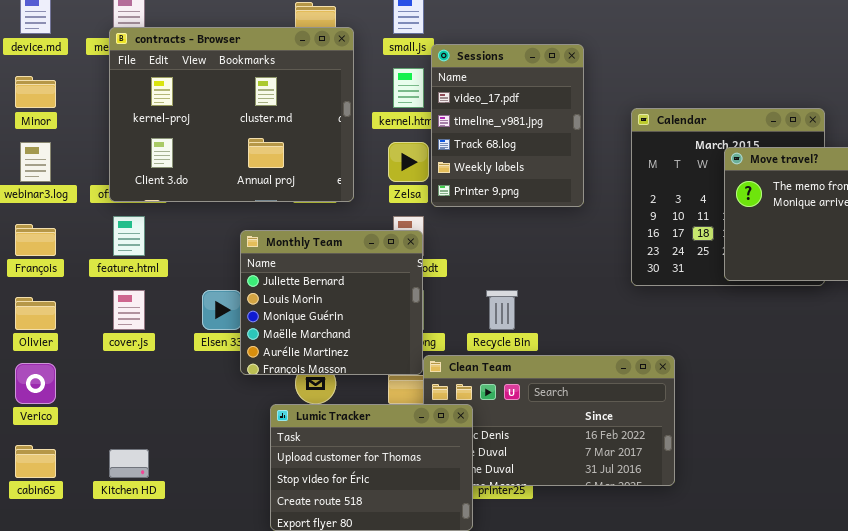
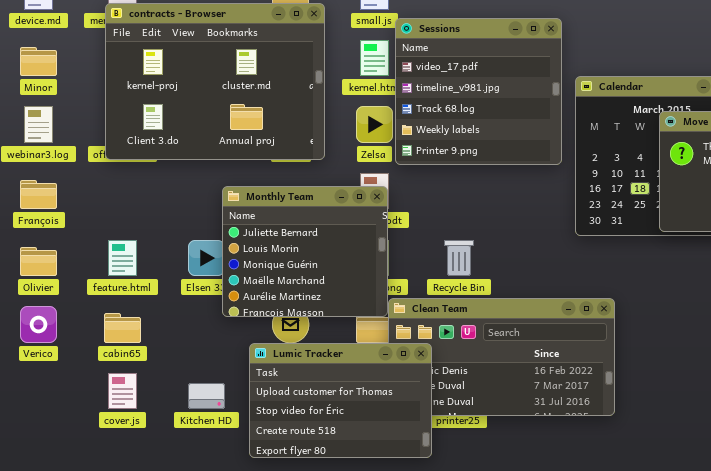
Sessions: [431,44,584,207] -> [395,18,562,165], resized
feature.html: [113,216,145,256] -> [108,240,137,276], moved
cover.js: [113,290,145,330] -> [108,373,137,409], moved
cabin65: [15,445,56,478] -> [104,313,141,343], moved
Kitchen HD: [109,449,149,478] -> [188,383,225,409], moved

